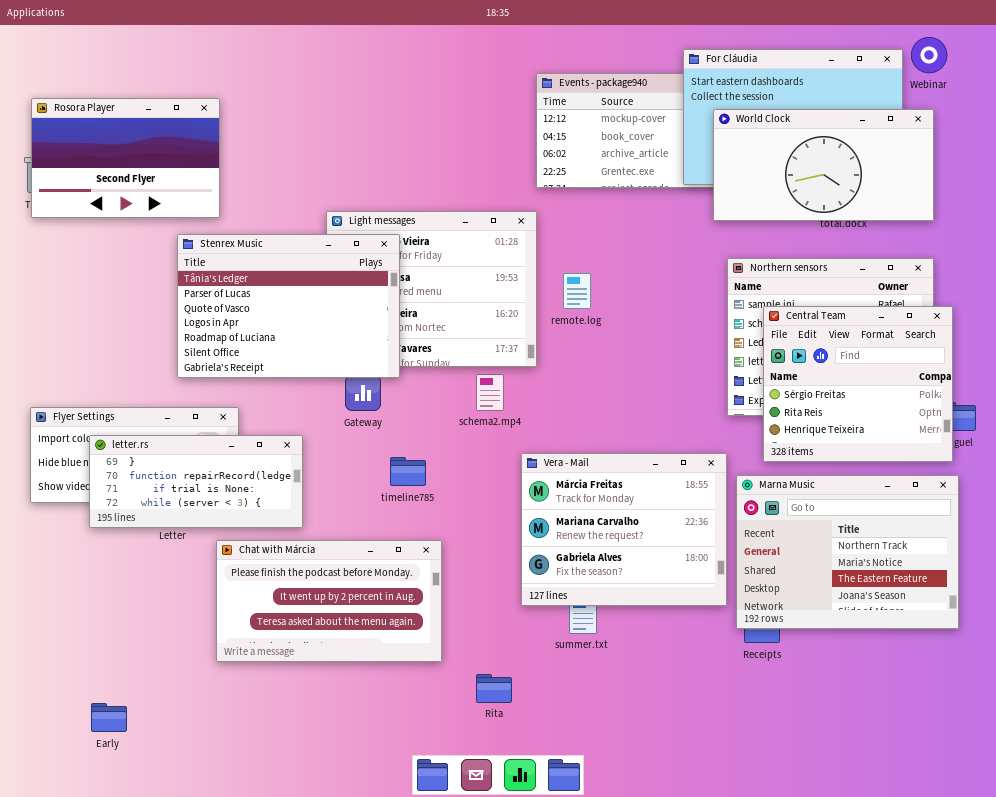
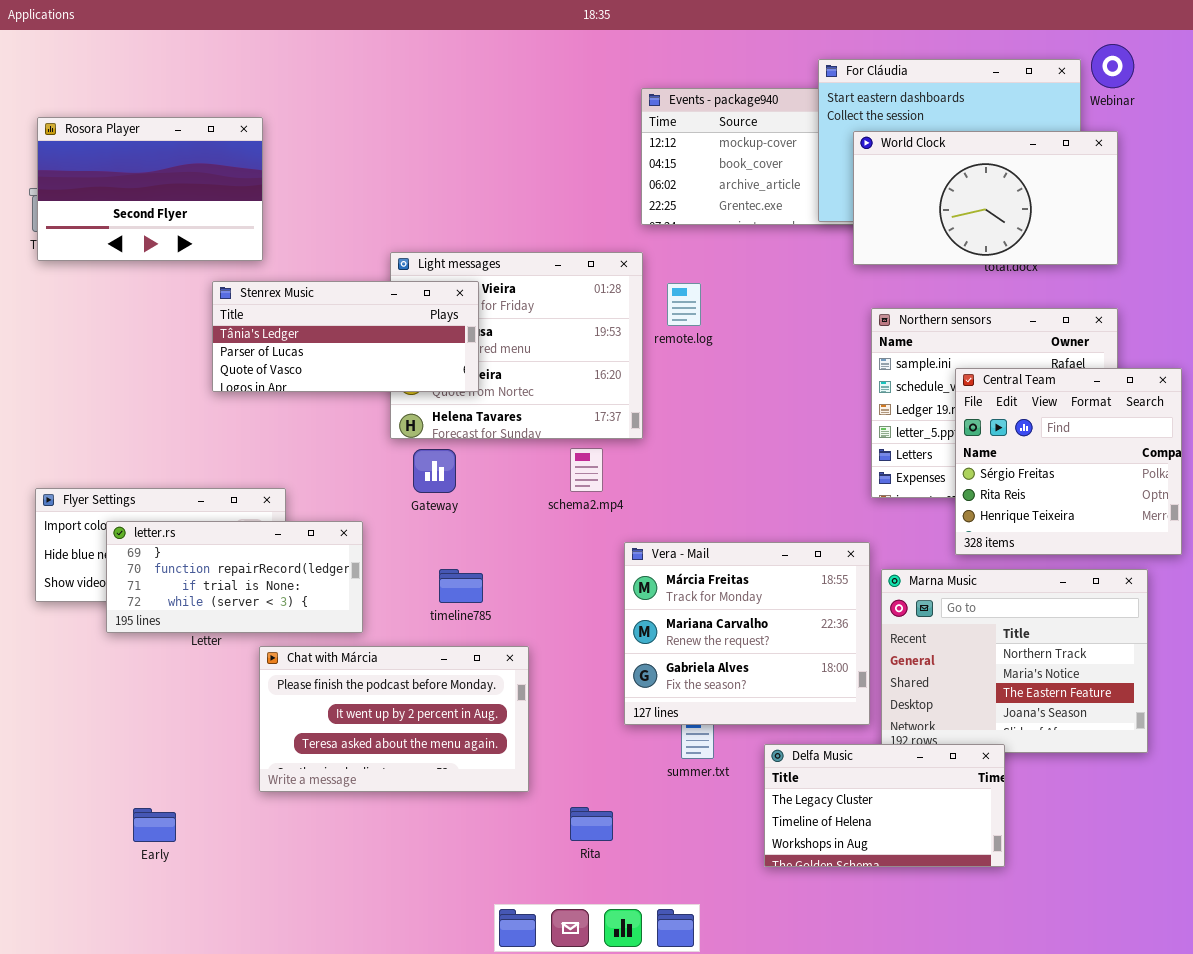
Stenrex Music: [177,234,400,378] -> [212,281,479,392], resized
remote.log: [563,273,591,309] -> [667,283,701,326], moved
Central Team: [763,306,953,462] -> [955,368,1182,555], moved
timeline785: [390,457,426,486] -> [439,569,483,603], moved
Delfa Music: none -> [764,744,1005,867], opened
Early: [91,703,127,732] -> [133,808,176,842], moved

